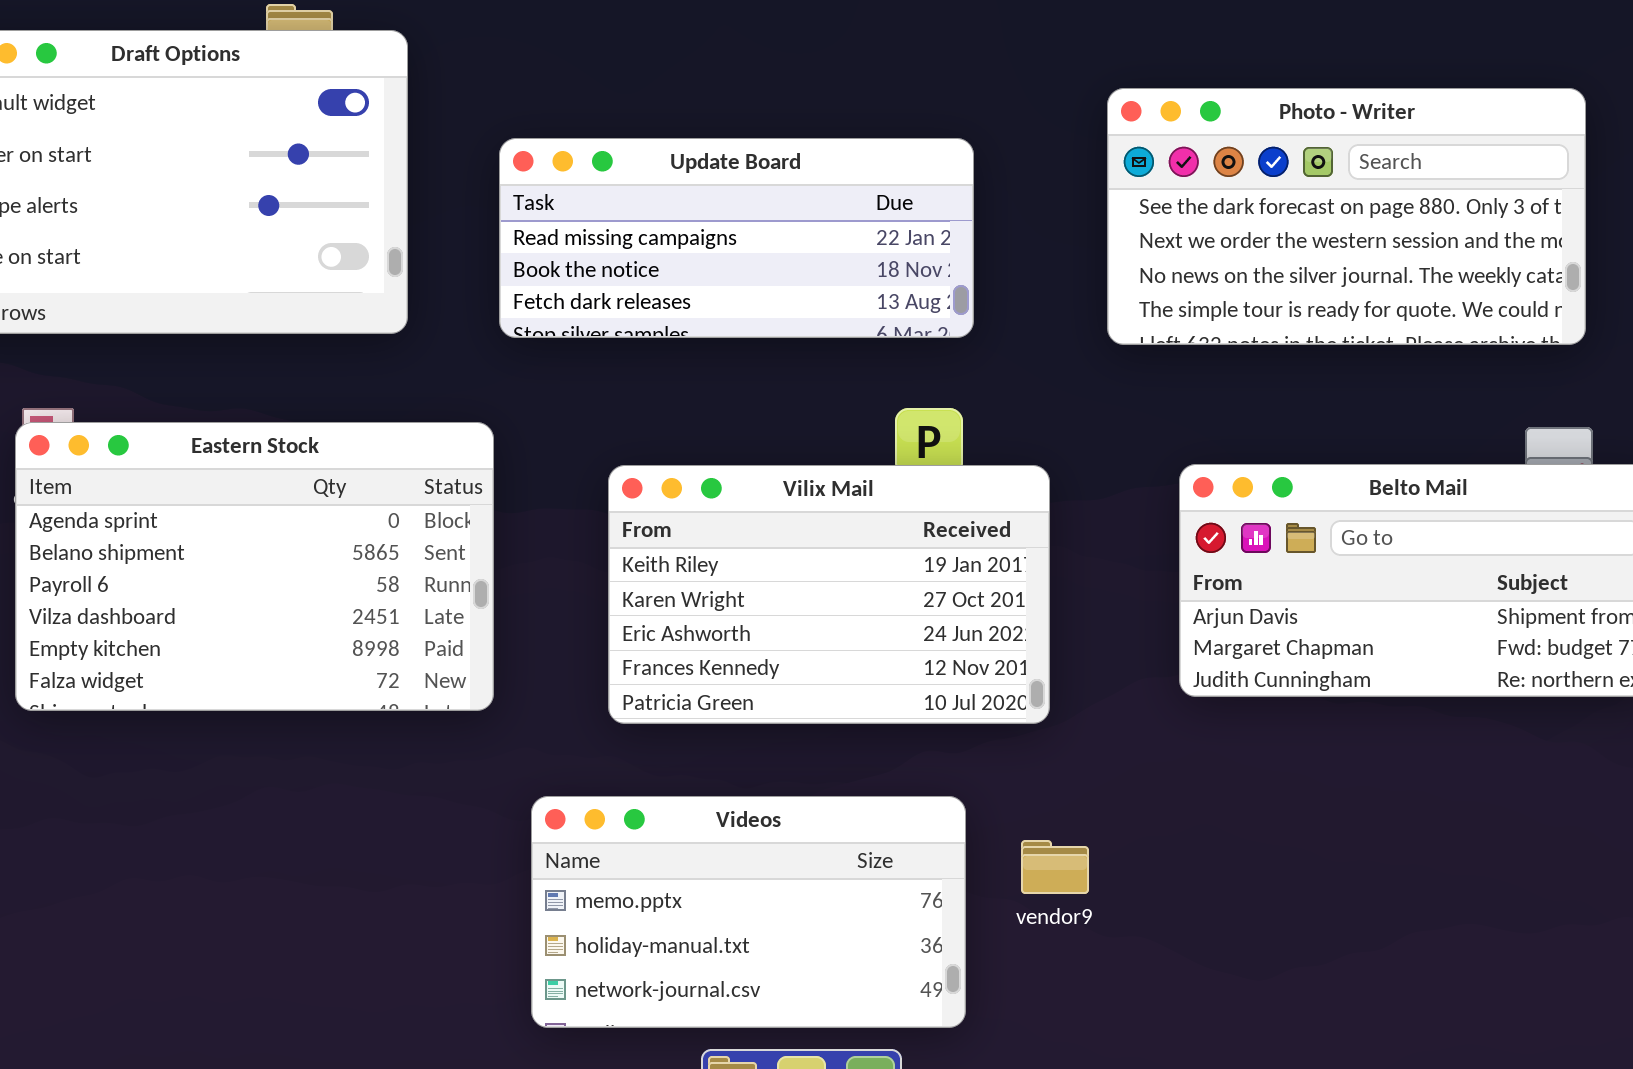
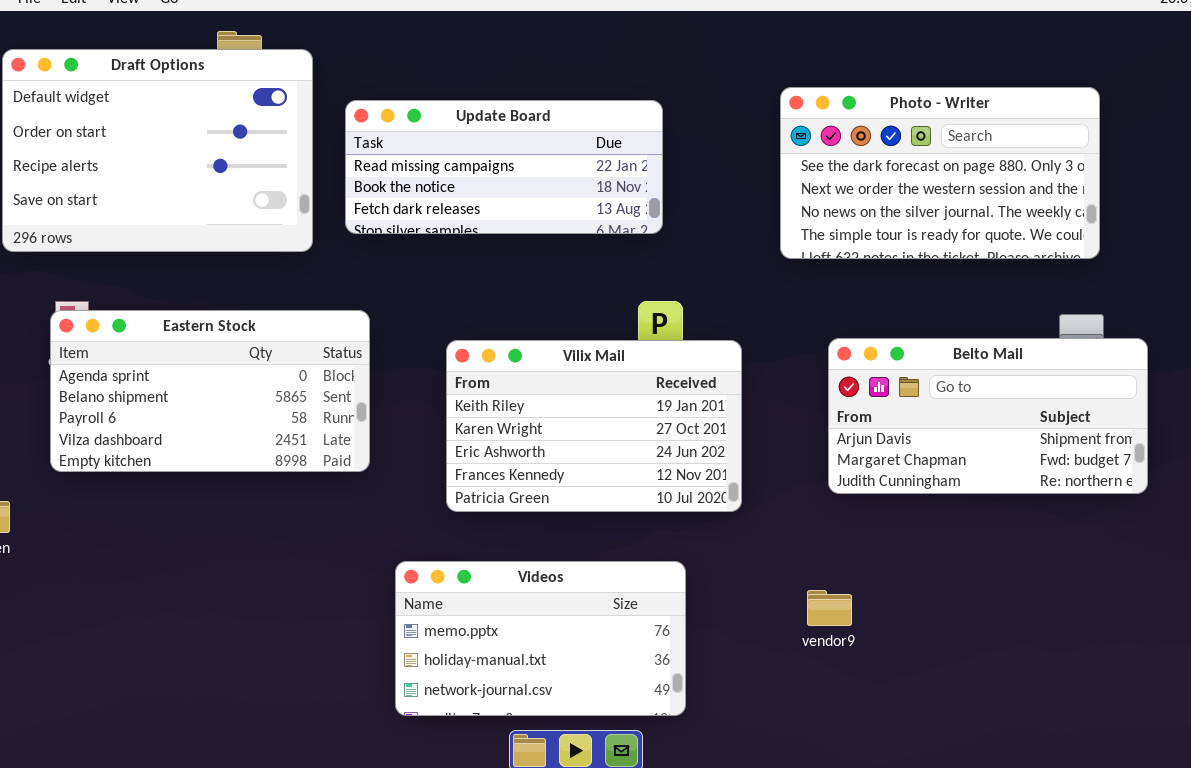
Update Board: [499,138,974,338] -> [345,100,663,234], moved
Eastern Stock: [15,422,494,711] -> [50,310,370,472], resized
vendor9: [1021,840,1089,894] -> [807,590,852,626], moved

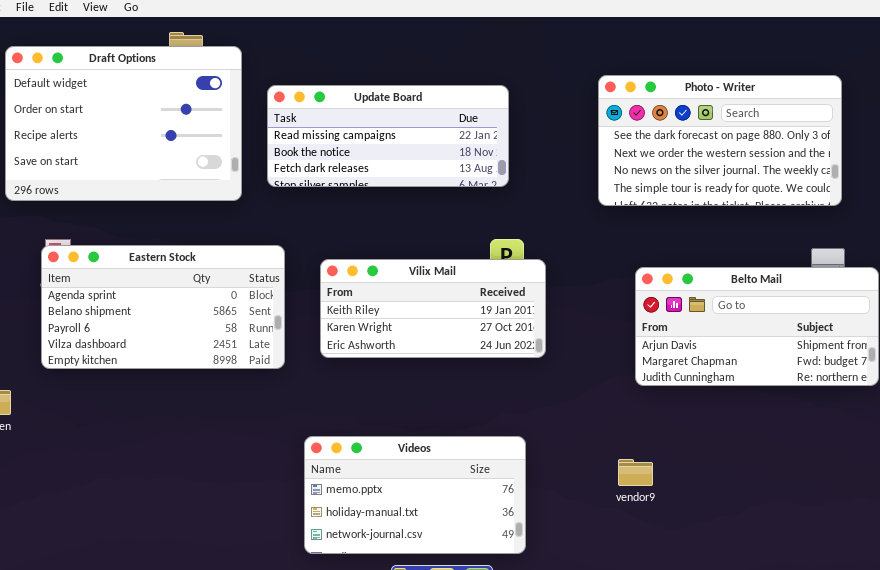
Vilix Mail: [446,340,742,512] -> [320,259,546,358], moved, resized

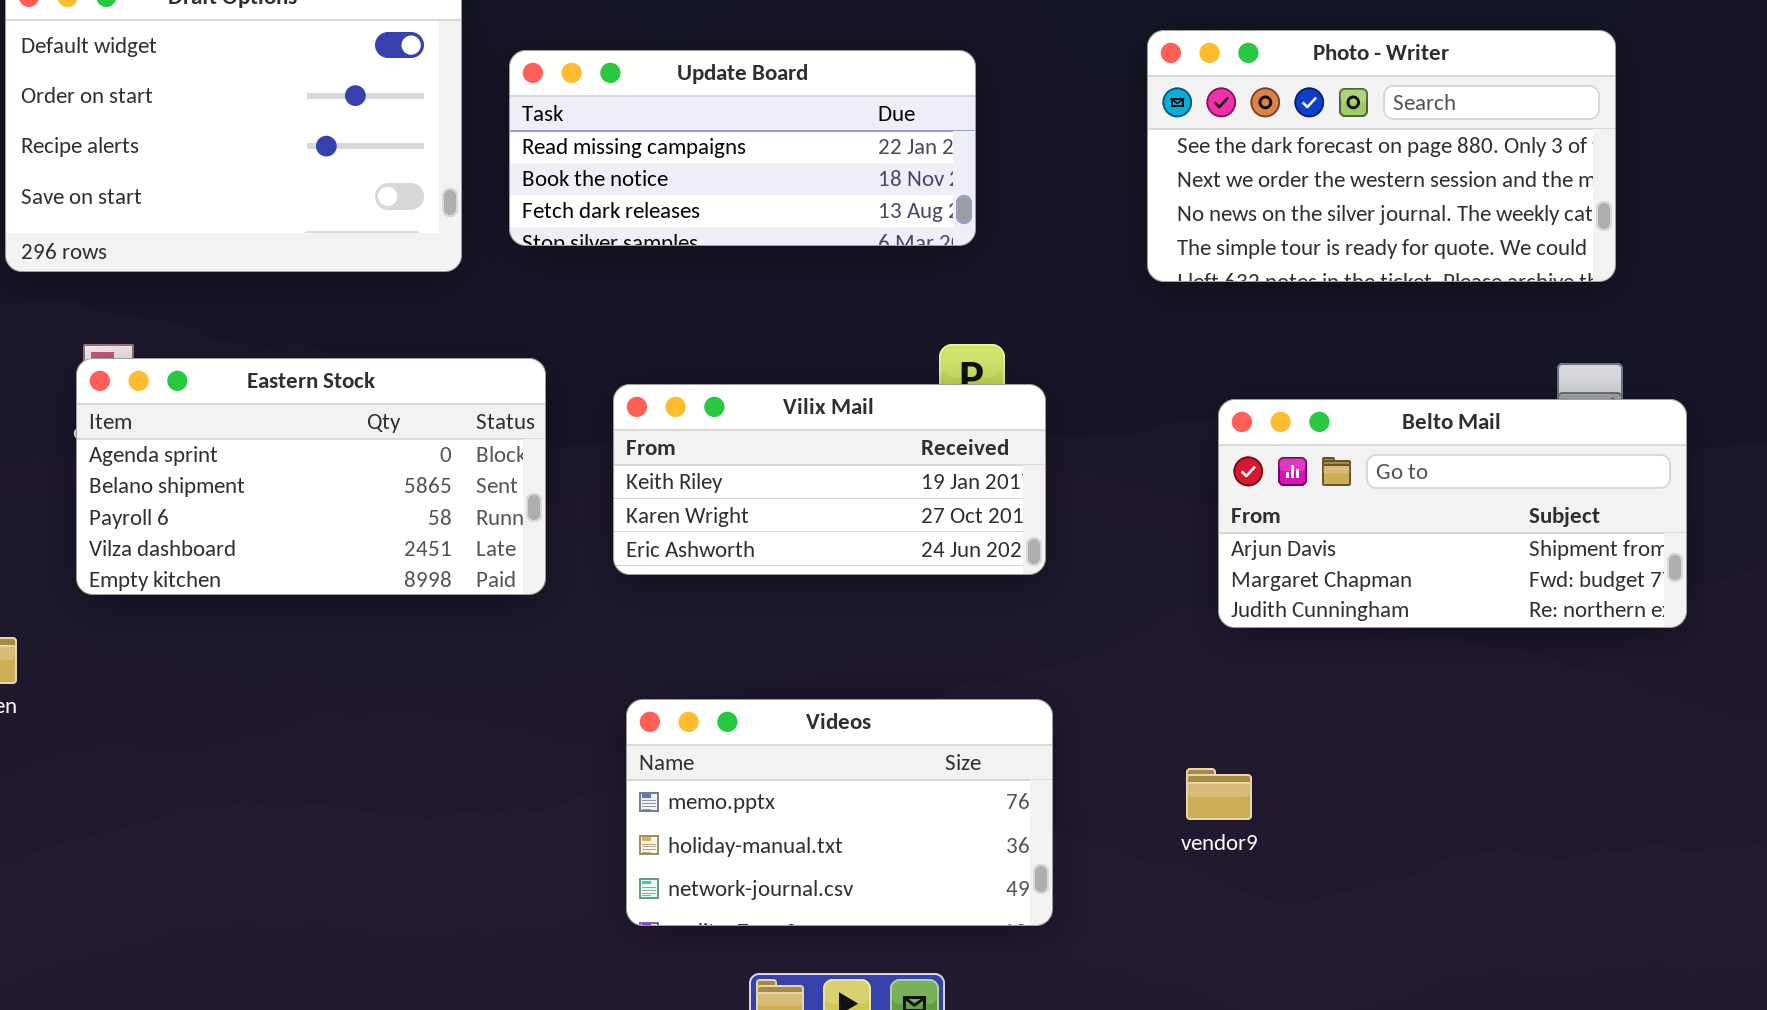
Videos: [304,436,526,554] -> [626,699,1053,926], moved

